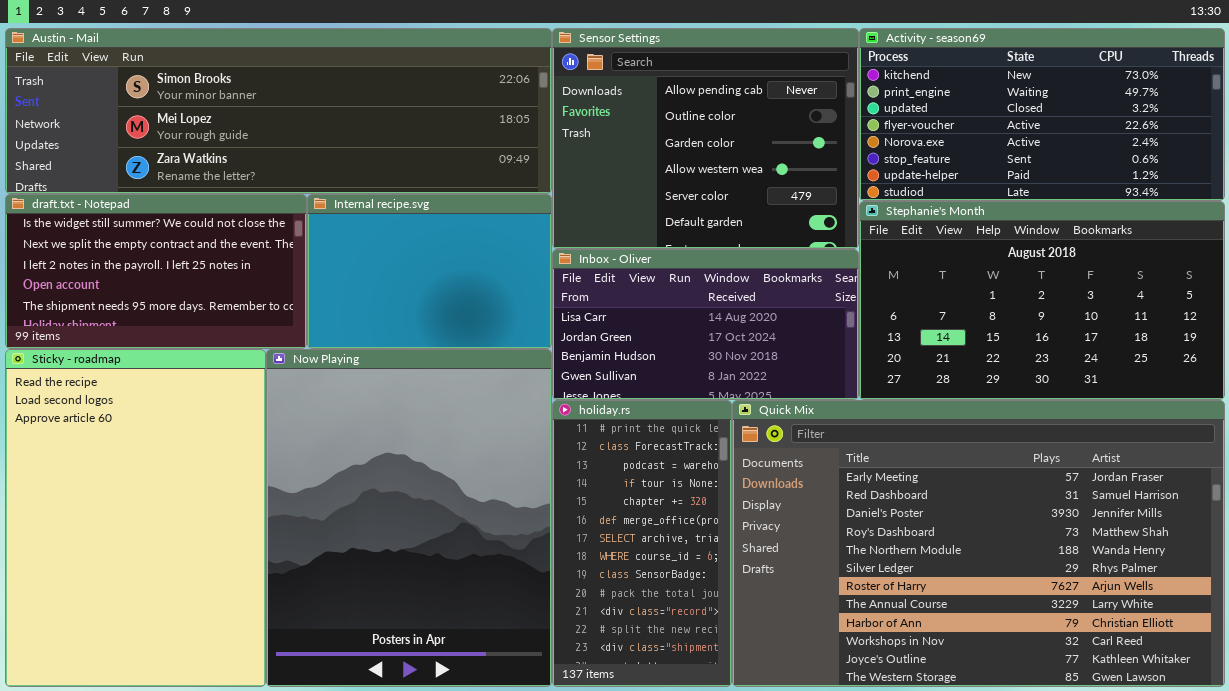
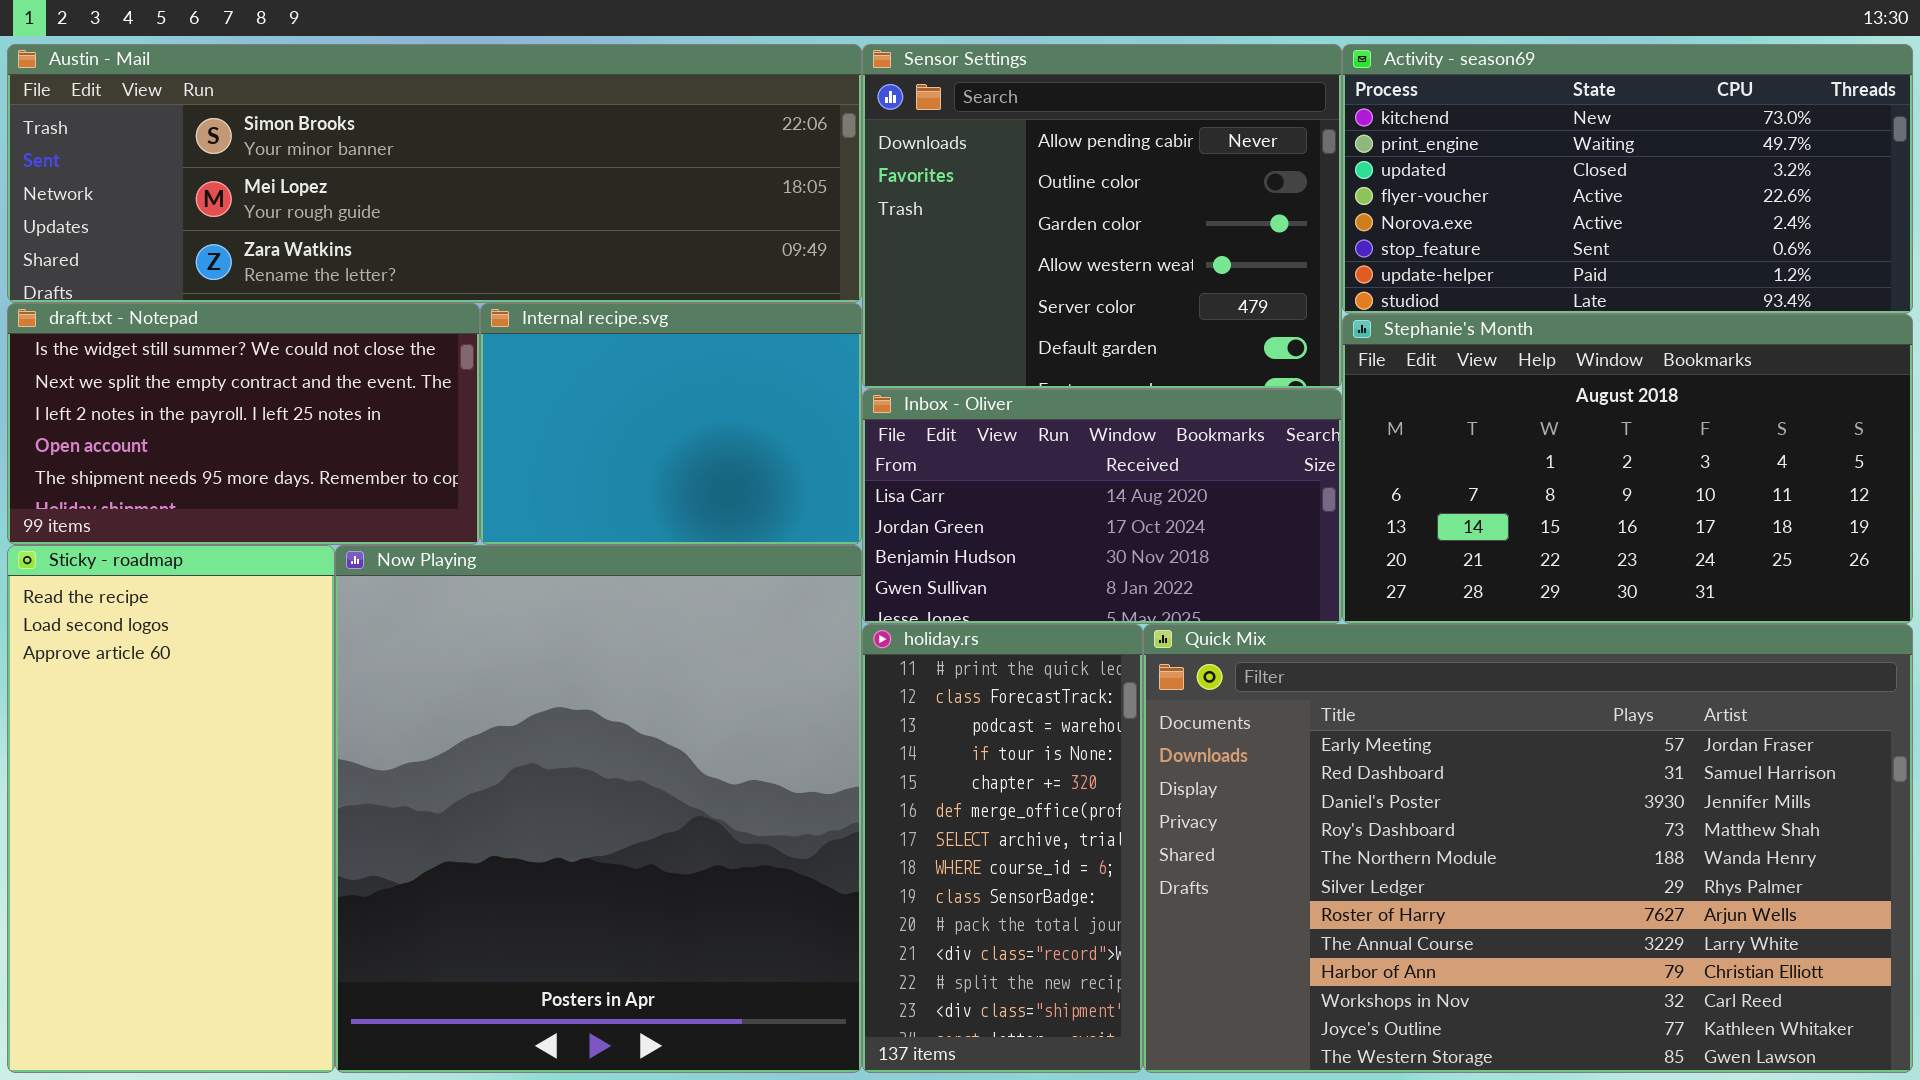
Sticky - roadmap: [5,349,266,687] -> [7,545,335,1073], resized
Now Playing: [266,349,552,687] -> [335,545,862,1073], resized

